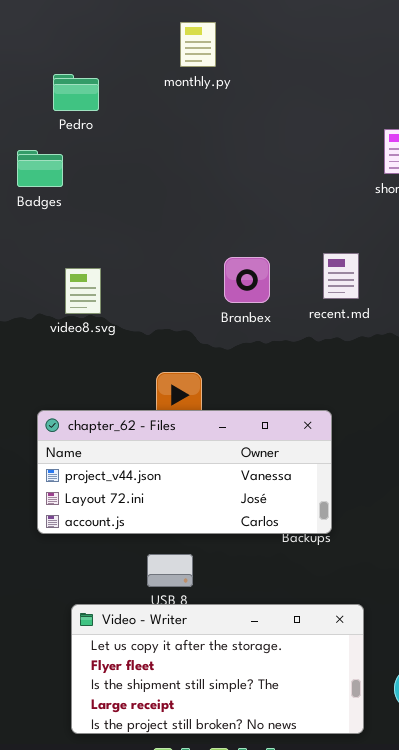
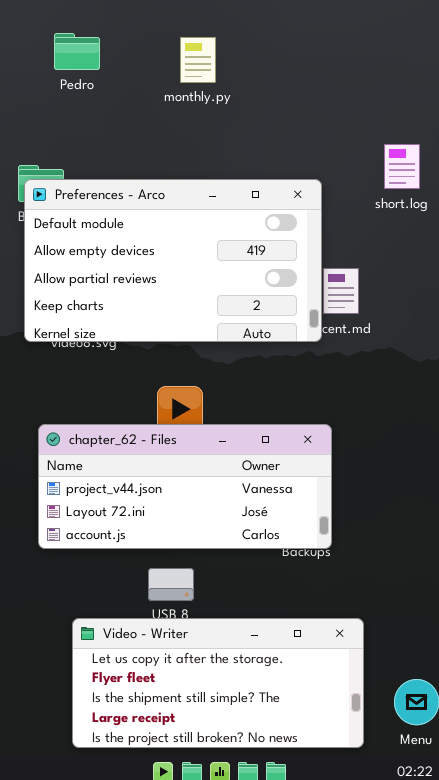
Pedro: [53,74,99,111] -> [54,33,100,70], moved
Preferences - Arco: none -> [24,179,322,342], opened

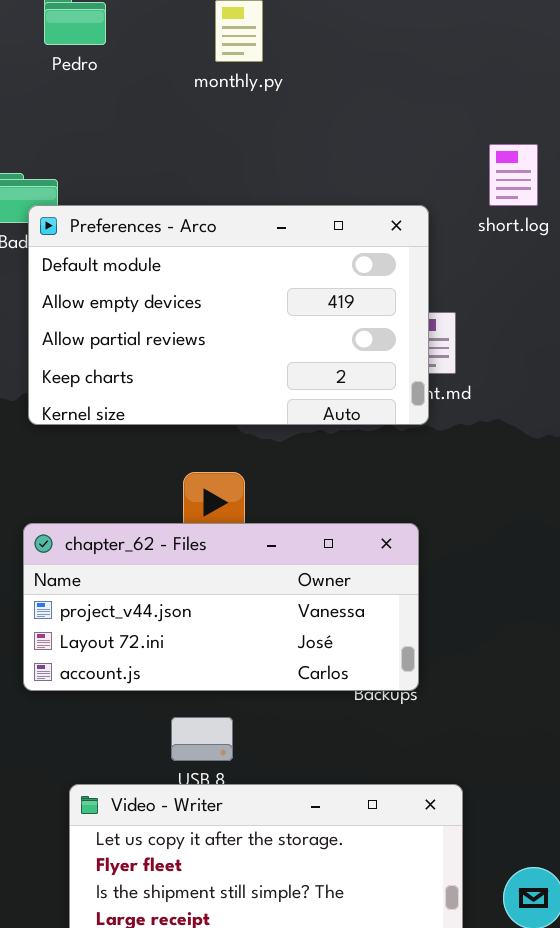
Preferences - Arco: [24,179,322,342] -> [28,205,429,425], moved

